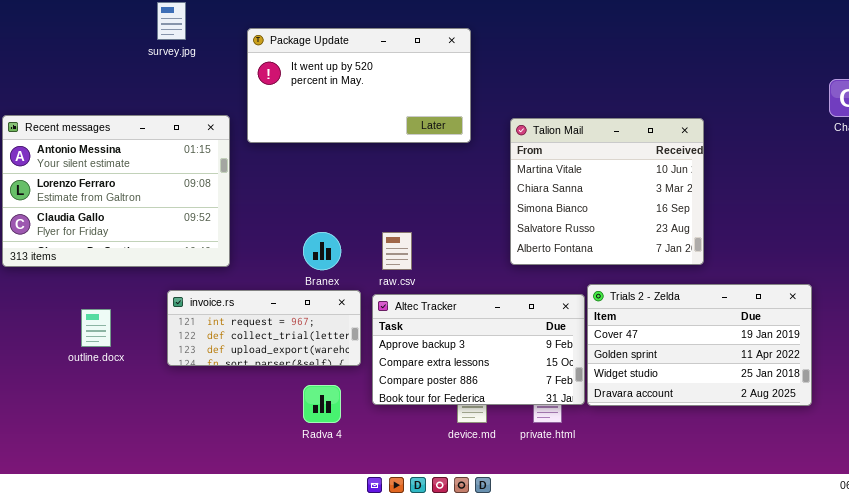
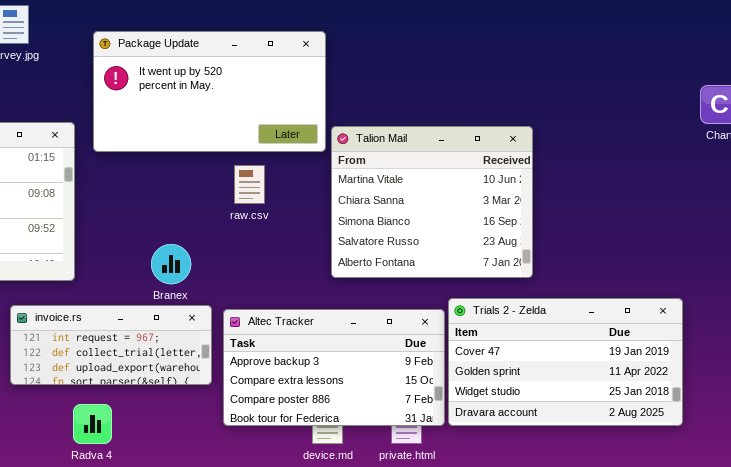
Talion Mail: [510,118,704,265] -> [331,126,533,278], moved
raw.csv: [382,232,412,270] -> [234,165,265,204], moved
Radva 4: [303,385,341,423] -> [73,404,112,444], moved

